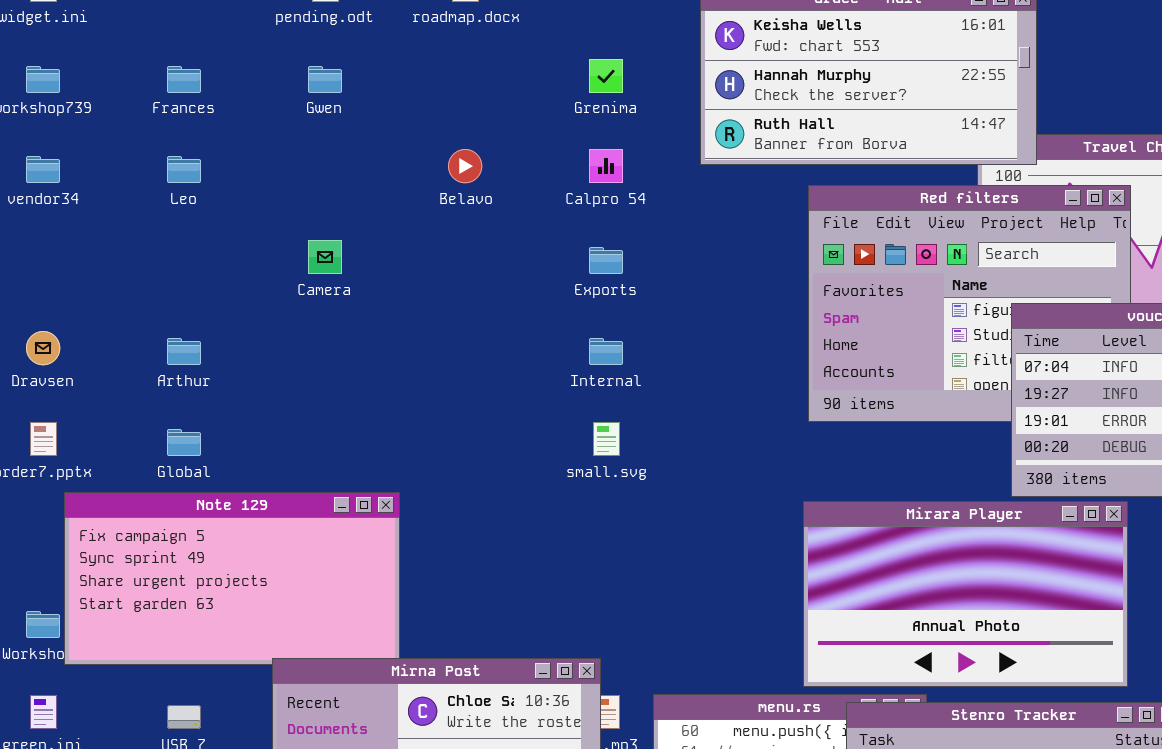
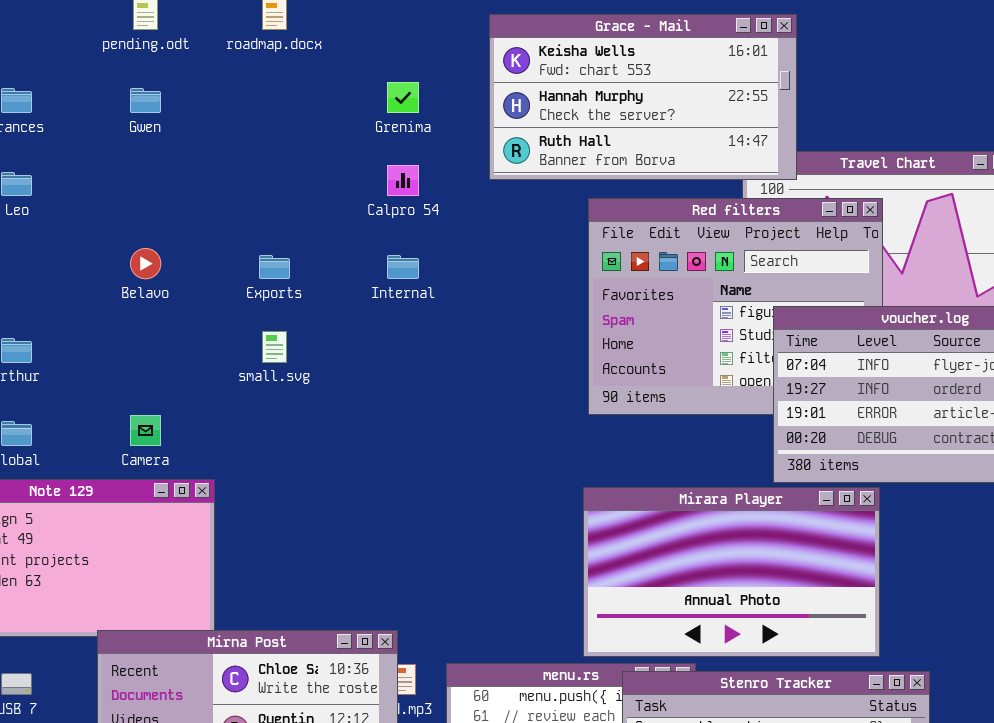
Belavo: [448,149,482,183] -> [130,248,161,279], moved
Camera: [308,240,342,274] -> [130,415,161,446], moved
Exports: [589,247,623,274] -> [259,255,290,279], moved
Internal: [589,338,623,365] -> [387,255,419,279], moved
small.svg: [593,422,620,456] -> [262,331,287,363], moved

